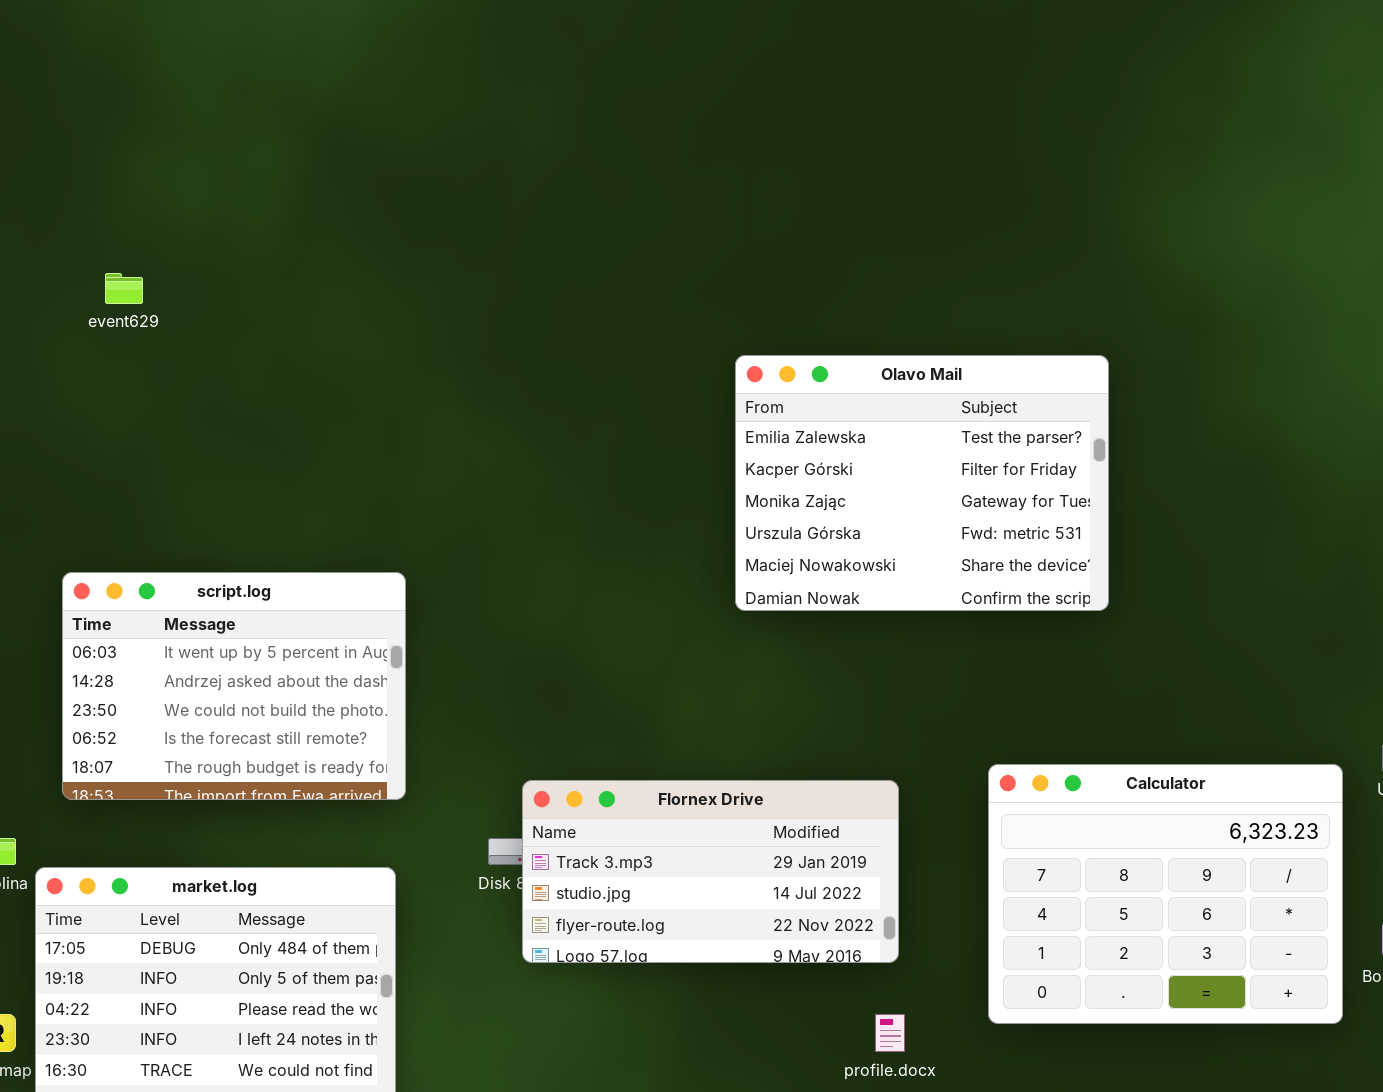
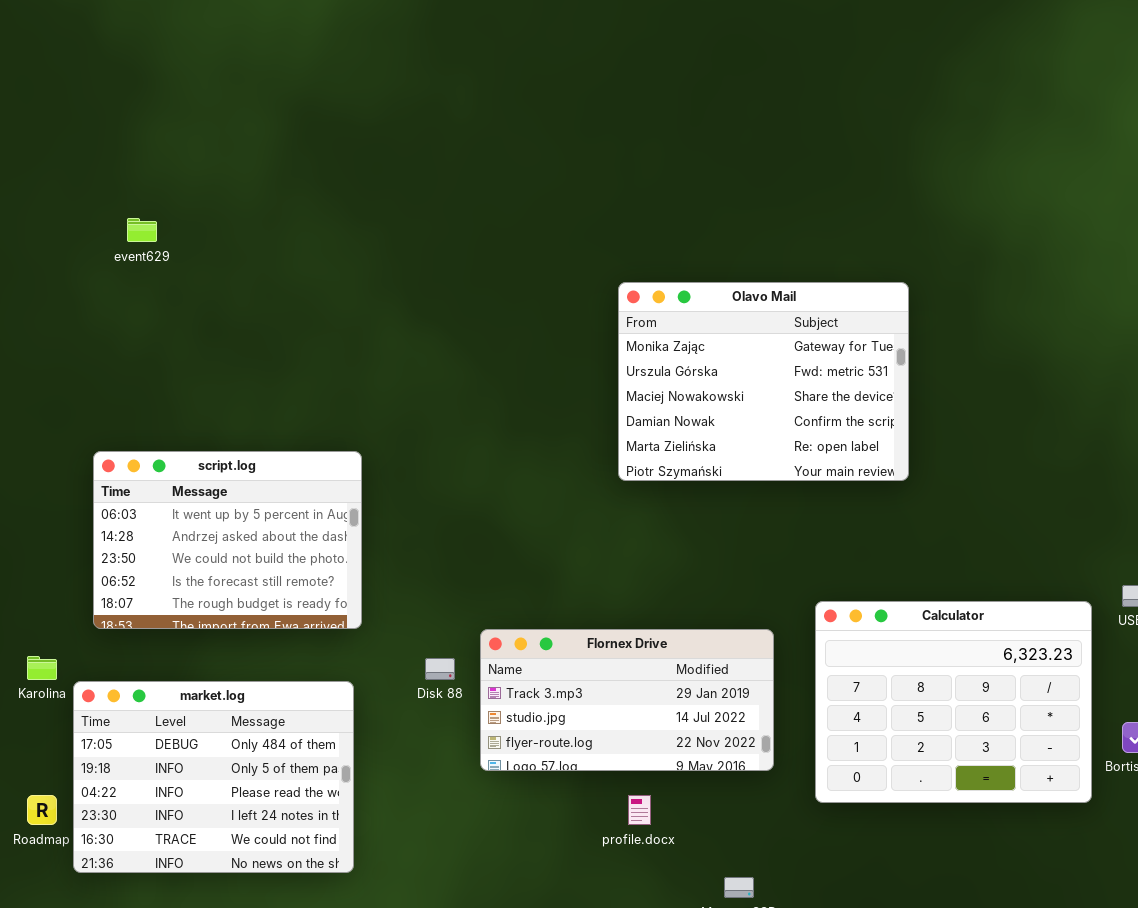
Olavo Mail: [735,355,1109,611] -> [618,282,909,481], scrolled down 2 rows
Flornex Drive: [522,780,899,963] -> [480,629,774,771], moved
profile.docx: [875,1014,905,1052] -> [628,795,651,825], moved

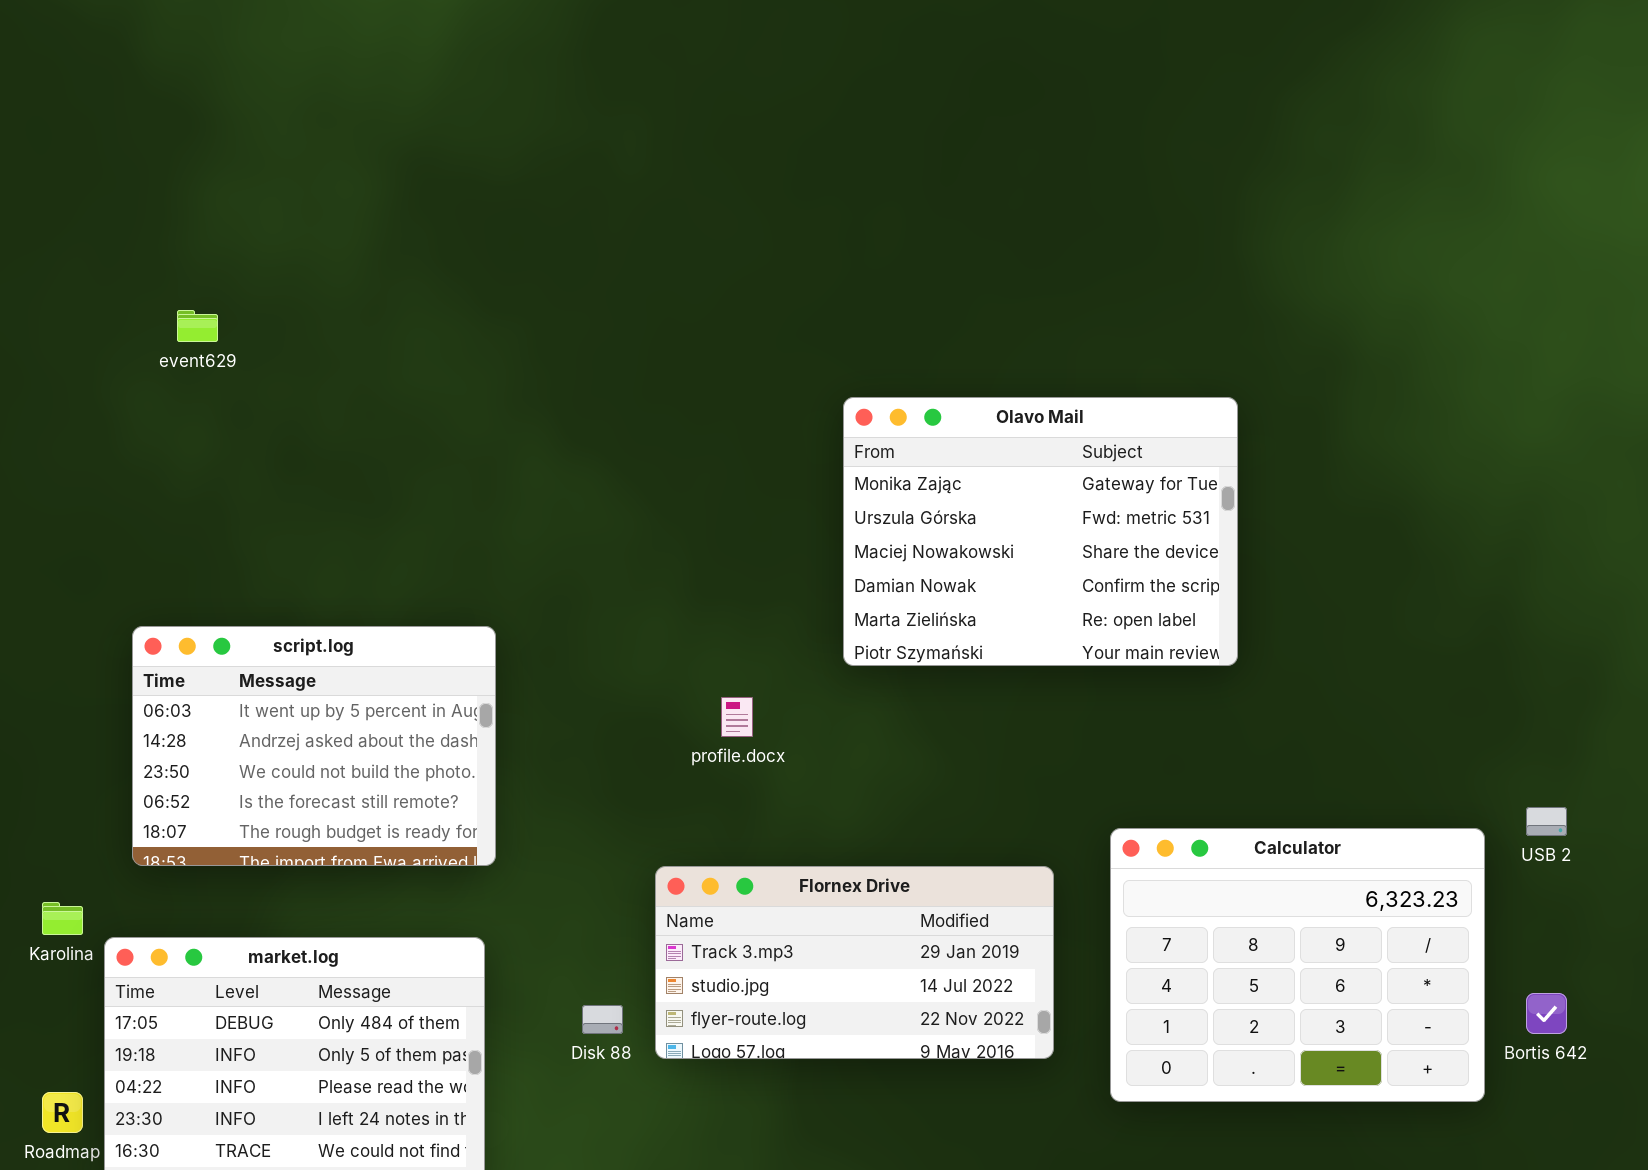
Disk 88: [425,658,455,680] -> [582,1005,623,1034], moved
profile.docx: [628,795,651,825] -> [721,697,753,737], moved

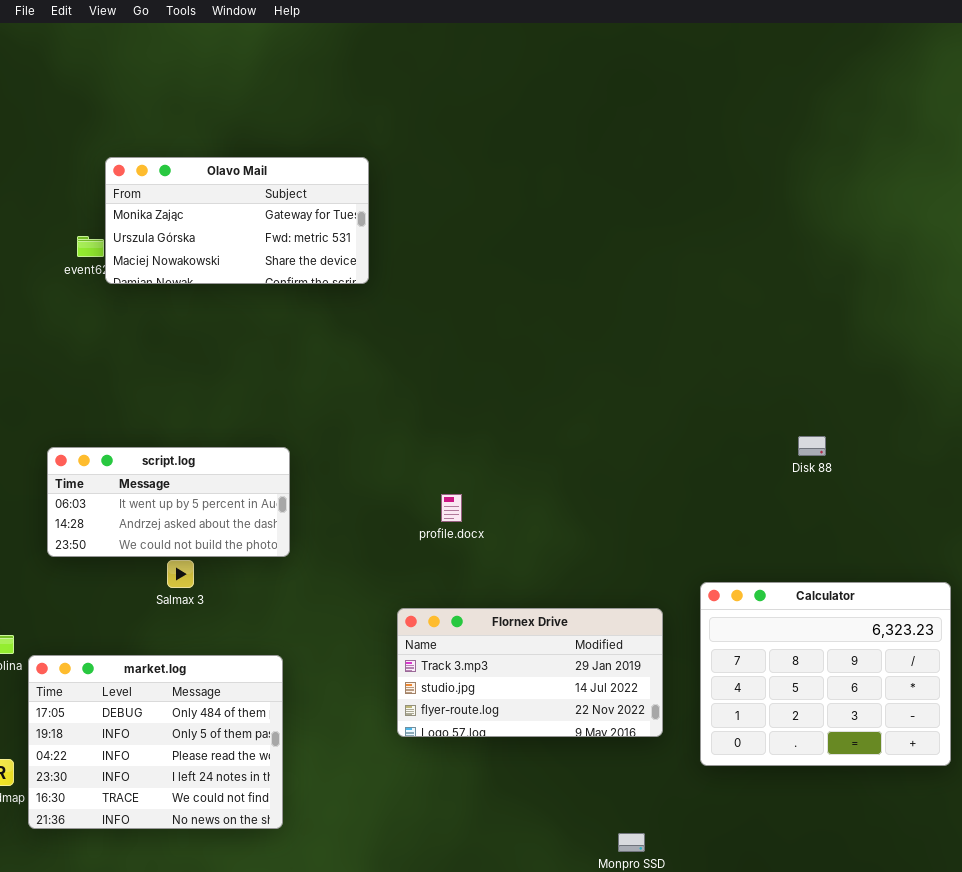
Olavo Mail: [843,397,1238,666] -> [105,157,369,284], moved, resized
script.log: [132,626,496,866] -> [47,447,290,557], resized
Disk 88: [582,1005,623,1034] -> [798,436,826,456], moved

